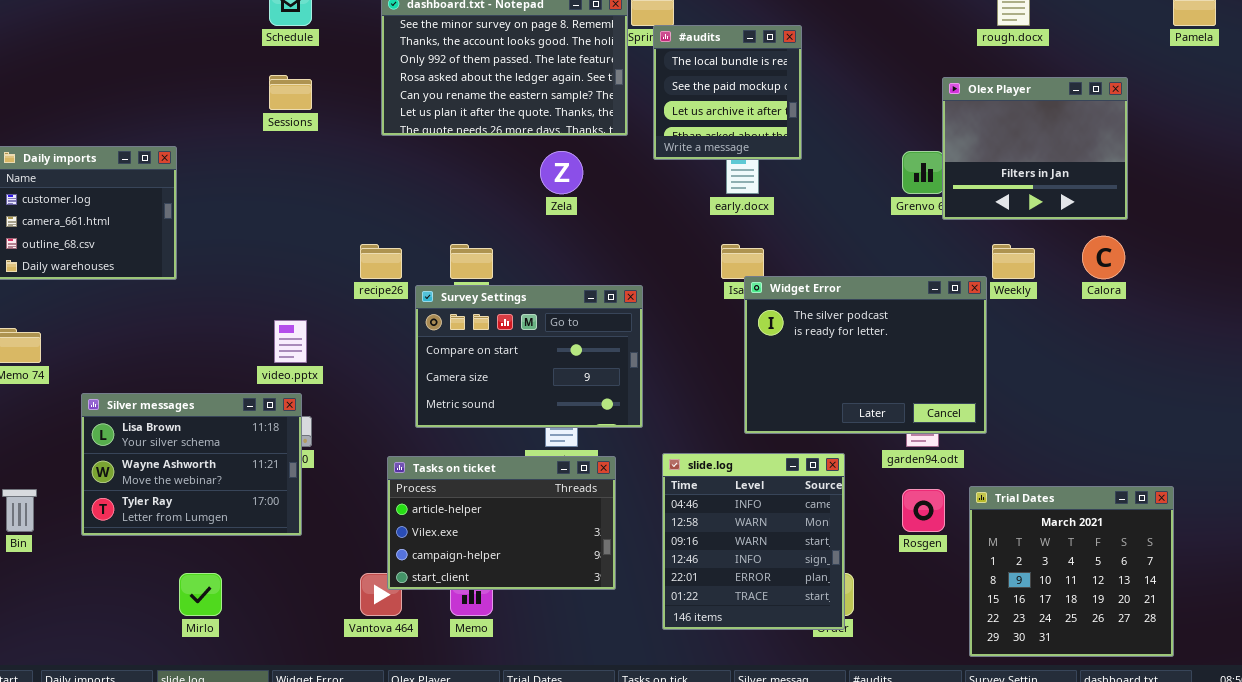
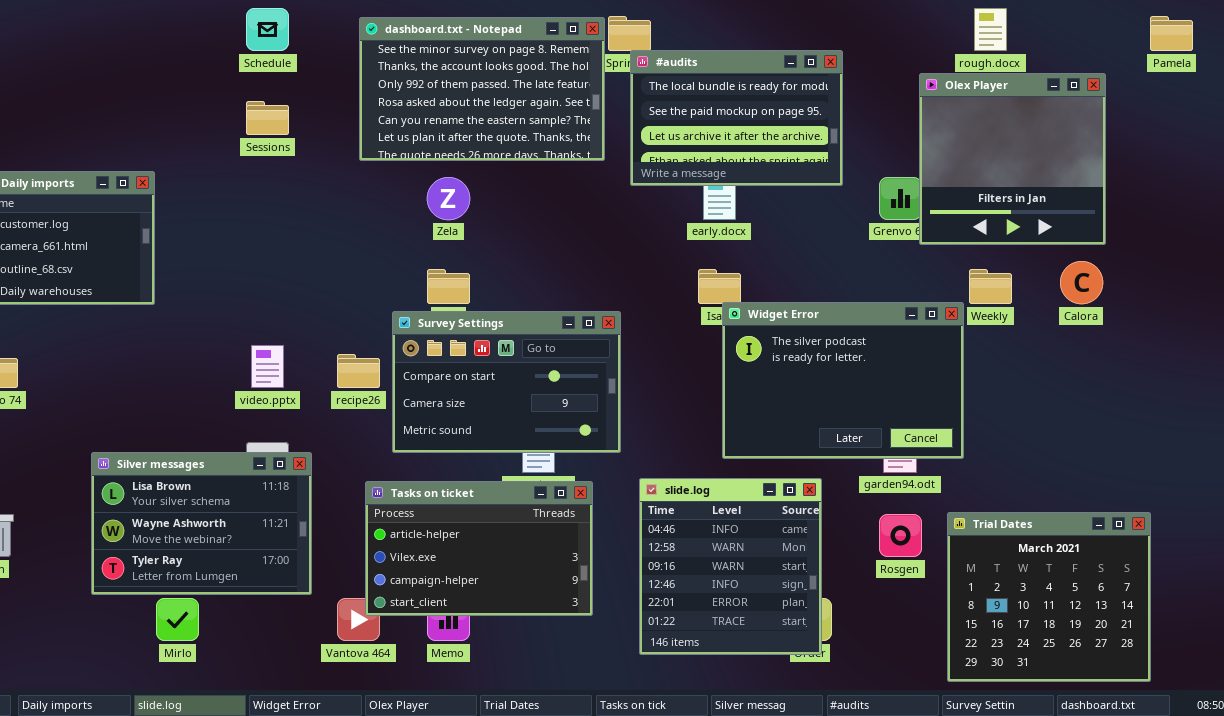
#audits: [653,25,802,160] -> [630,50,843,186], resized
Olex Player: [942,77,1128,220] -> [919,73,1106,245], resized
Zela: [540,151,583,194] -> [427,177,470,220], moved
recipe26: [360,244,402,279] -> [337,354,380,388], moved
Silver messages: [81,393,302,536] -> [91,452,312,595], moved

